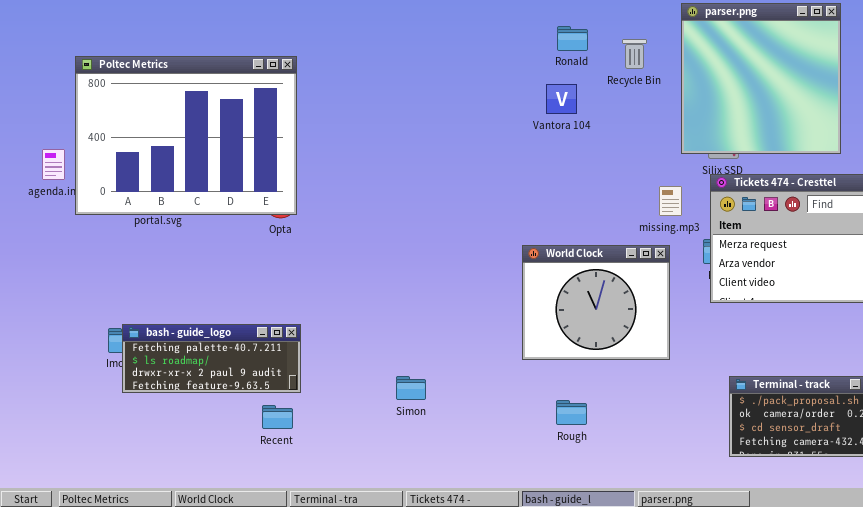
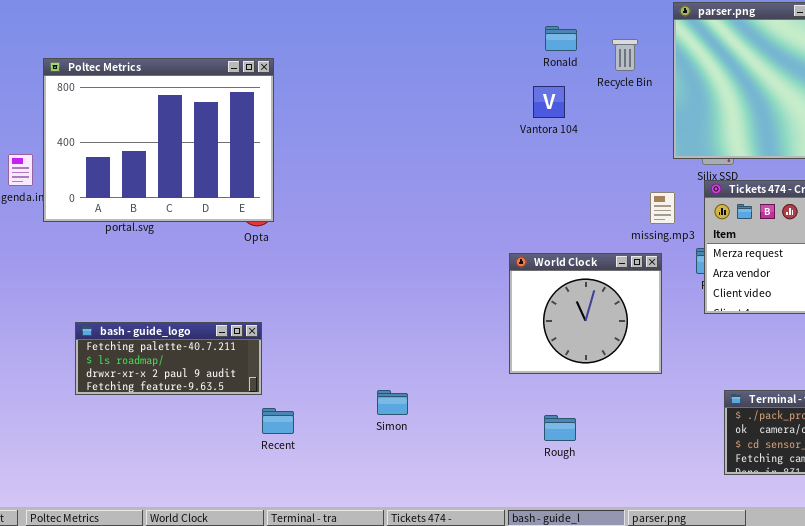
bash - guide_logo: [122,324,301,393] -> [75,322,262,395], moved
Recent: [262,405,293,429] -> [262,408,294,434], moved

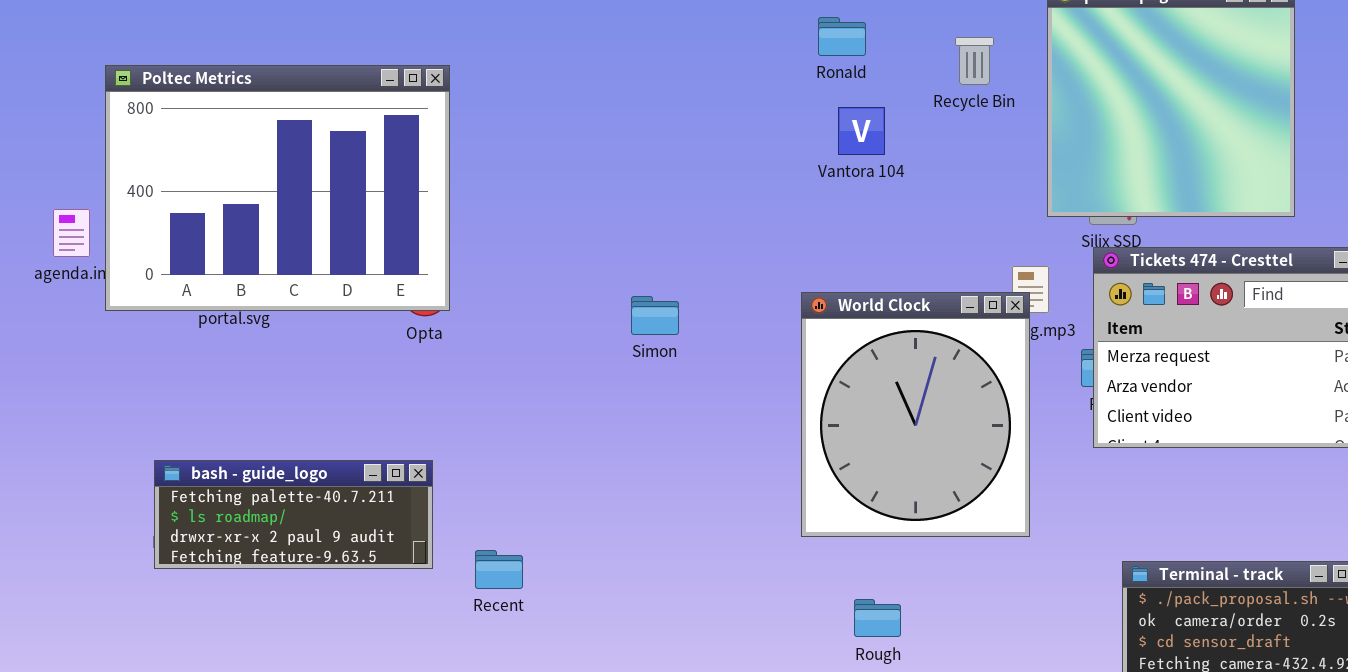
Ronald: [545,26,577,51] -> [818,17,866,56], moved
World Clock: [509,253,662,374] -> [801,292,1030,537], resized
Simon: [377,390,408,415] -> [631,296,679,335], moved
Recent: [262,408,294,434] -> [475,550,523,589], moved

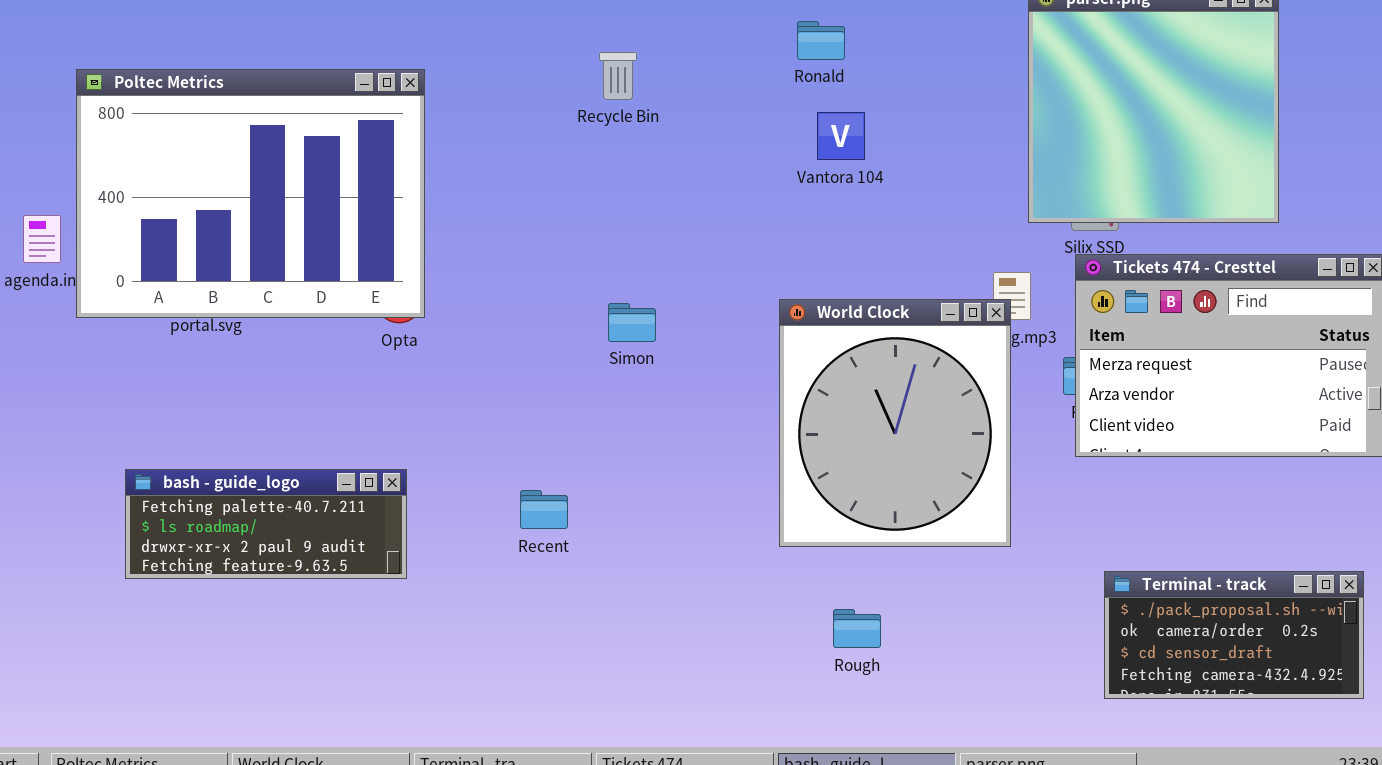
Recycle Bin: [955,37,994,85] -> [599,52,637,100], moved
Recent: [475,550,523,589] -> [520,490,568,529], moved

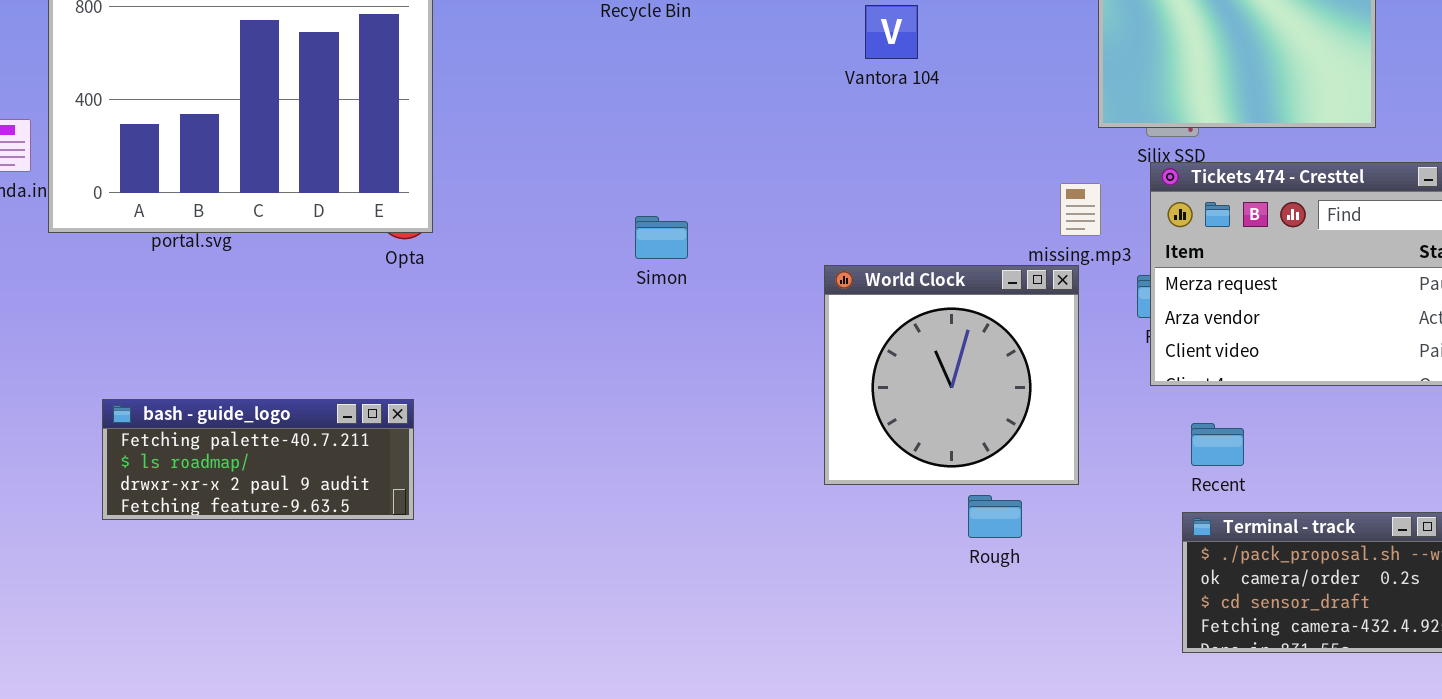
World Clock: [779,299,1011,547] -> [824,265,1079,485], resized
Recent: [520,490,568,529] -> [1191,423,1244,466], moved
Rough: [833,609,881,648] -> [968,495,1022,538], moved

